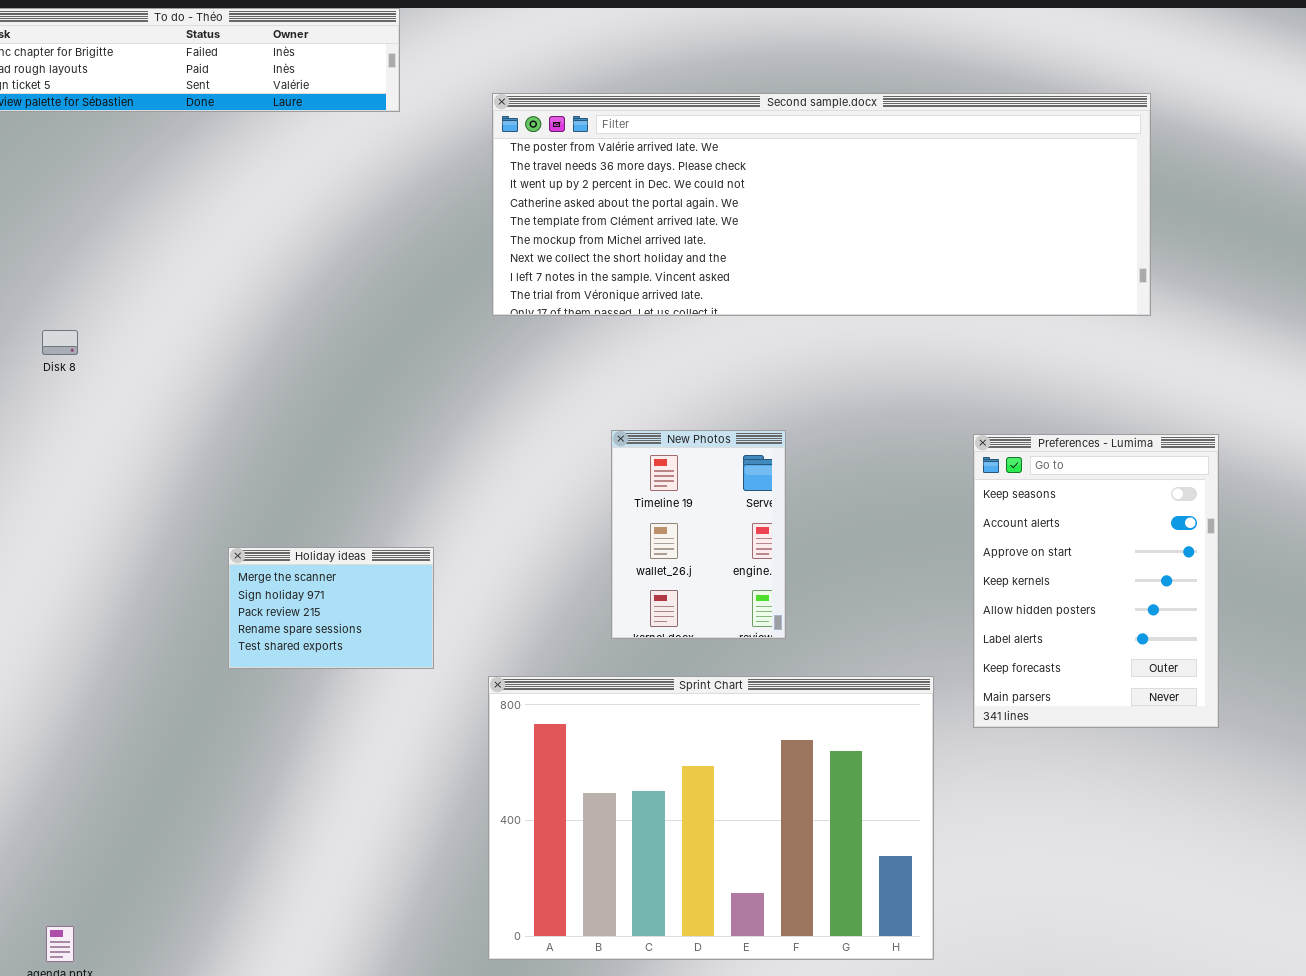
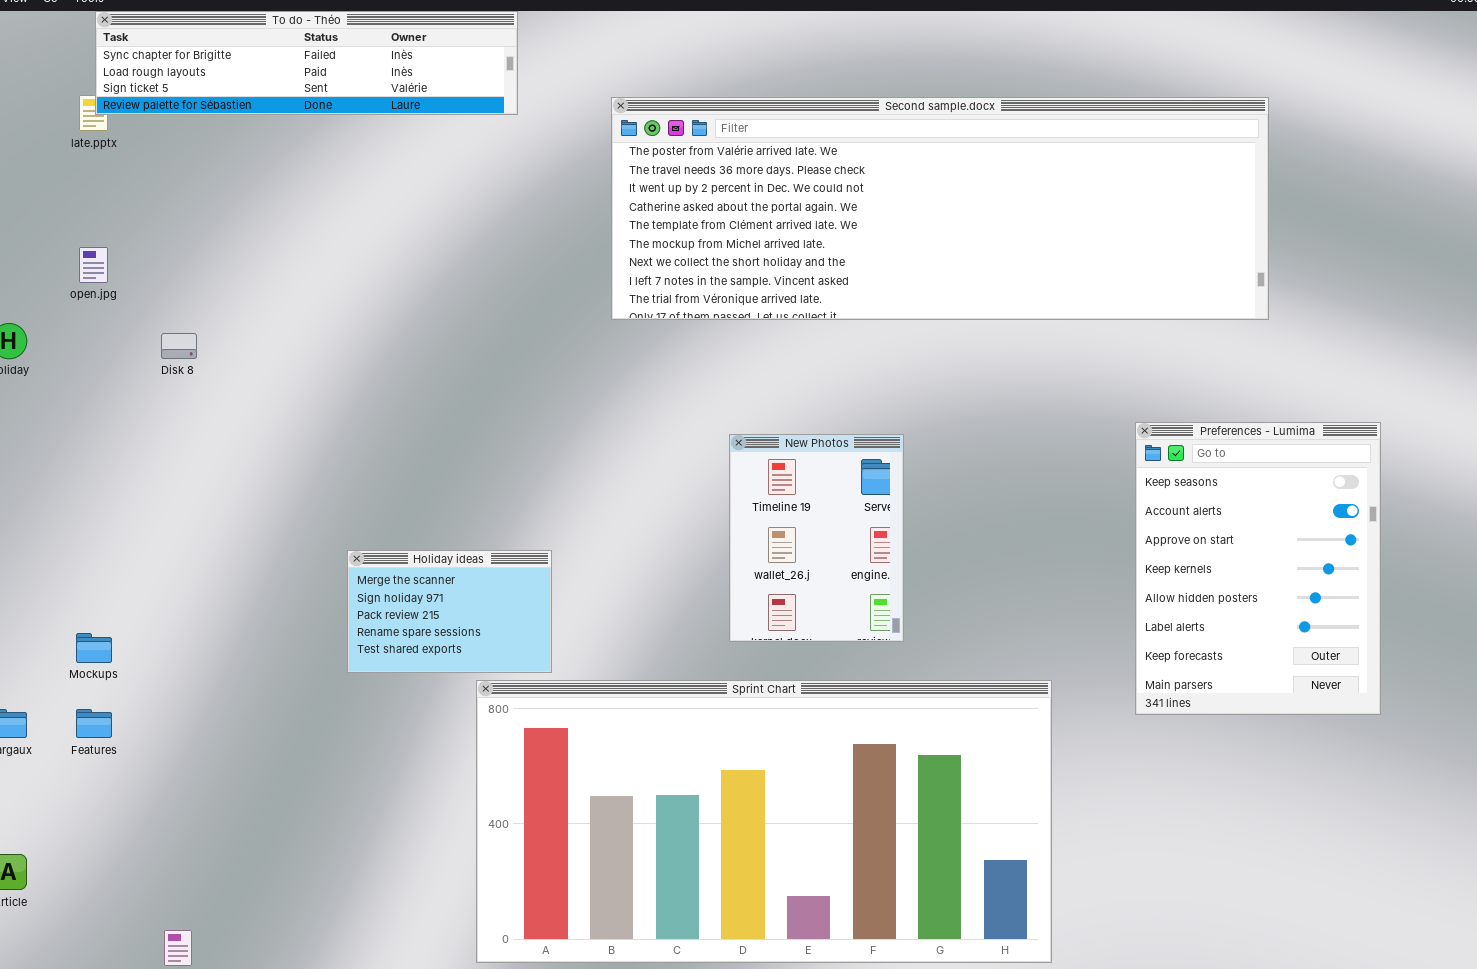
Preferences - Lumima: [973,434,1219,728] -> [1135,422,1381,715], moved
Sprint Chart: [488,676,934,960] -> [476,680,1052,963], resized

